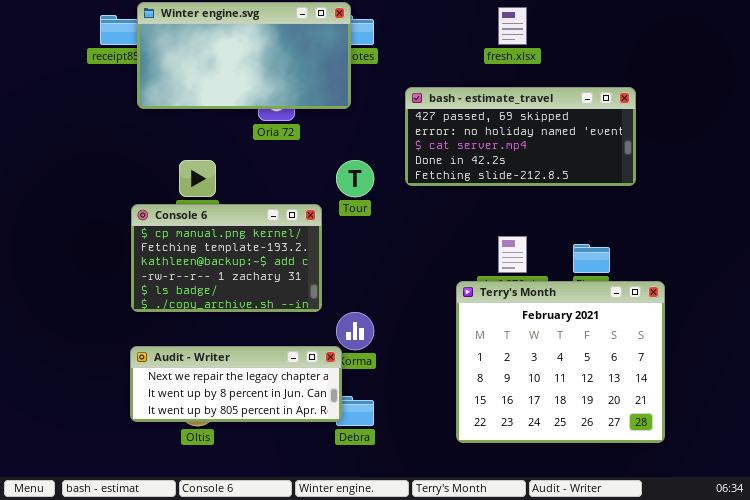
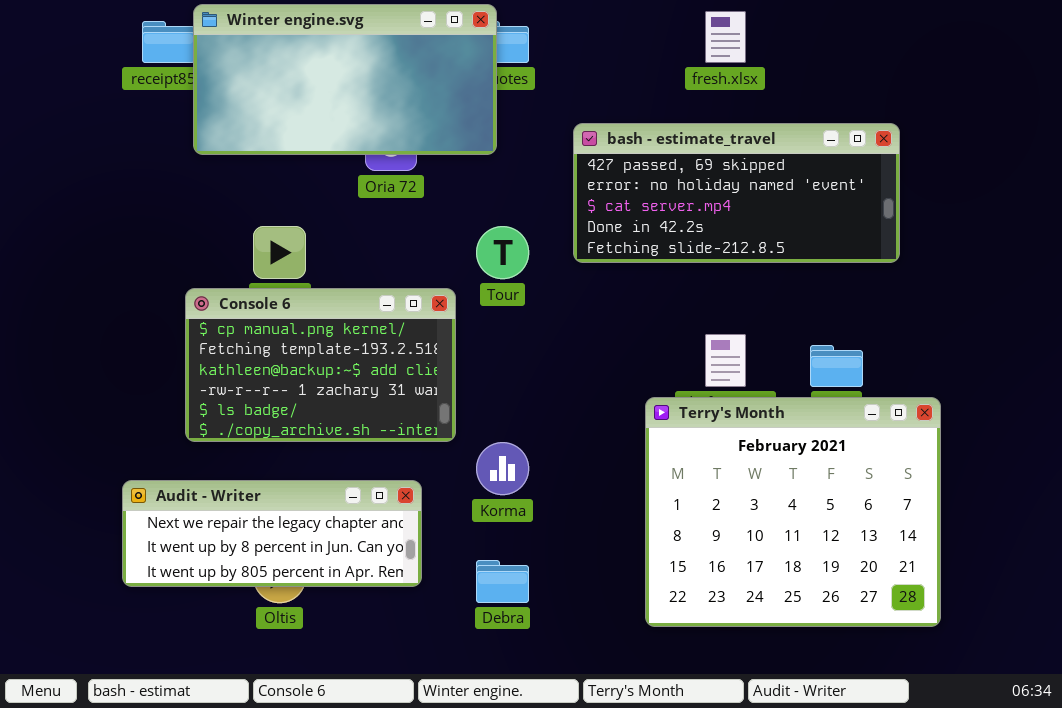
Audit - Writer: [130,346,342,422] -> [122,480,422,587], moved

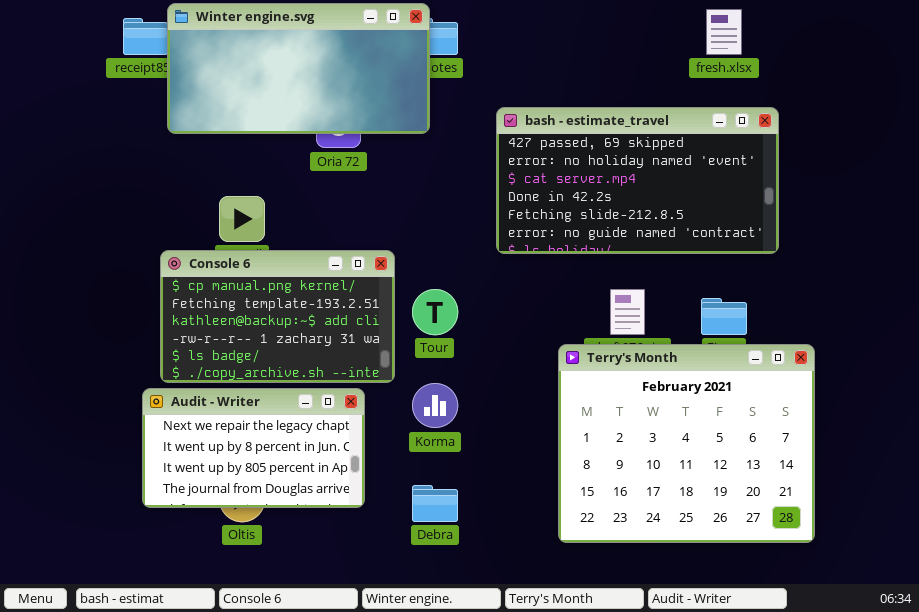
fresh.xlsx: [705,11,746,63] -> [706,9,742,55], moved
bash - estimate_travel: [573,123,900,263] -> [496,107,779,254], resized
Tour: [476,226,529,279] -> [412,289,458,335], moved
Audit - Writer: [122,480,422,587] -> [142,388,365,508], resized

